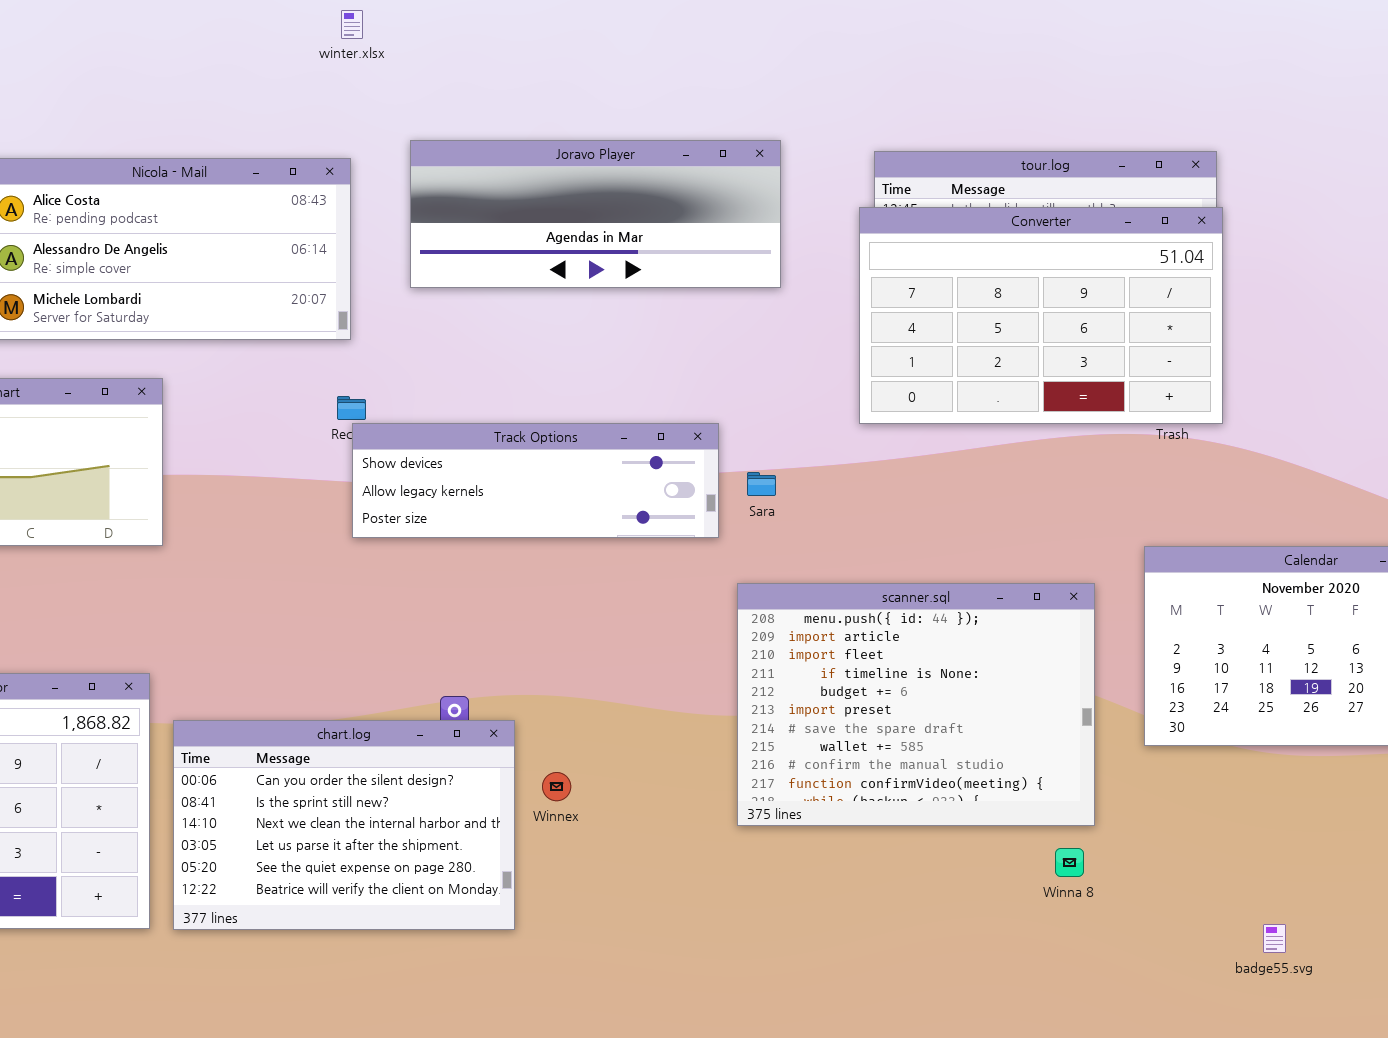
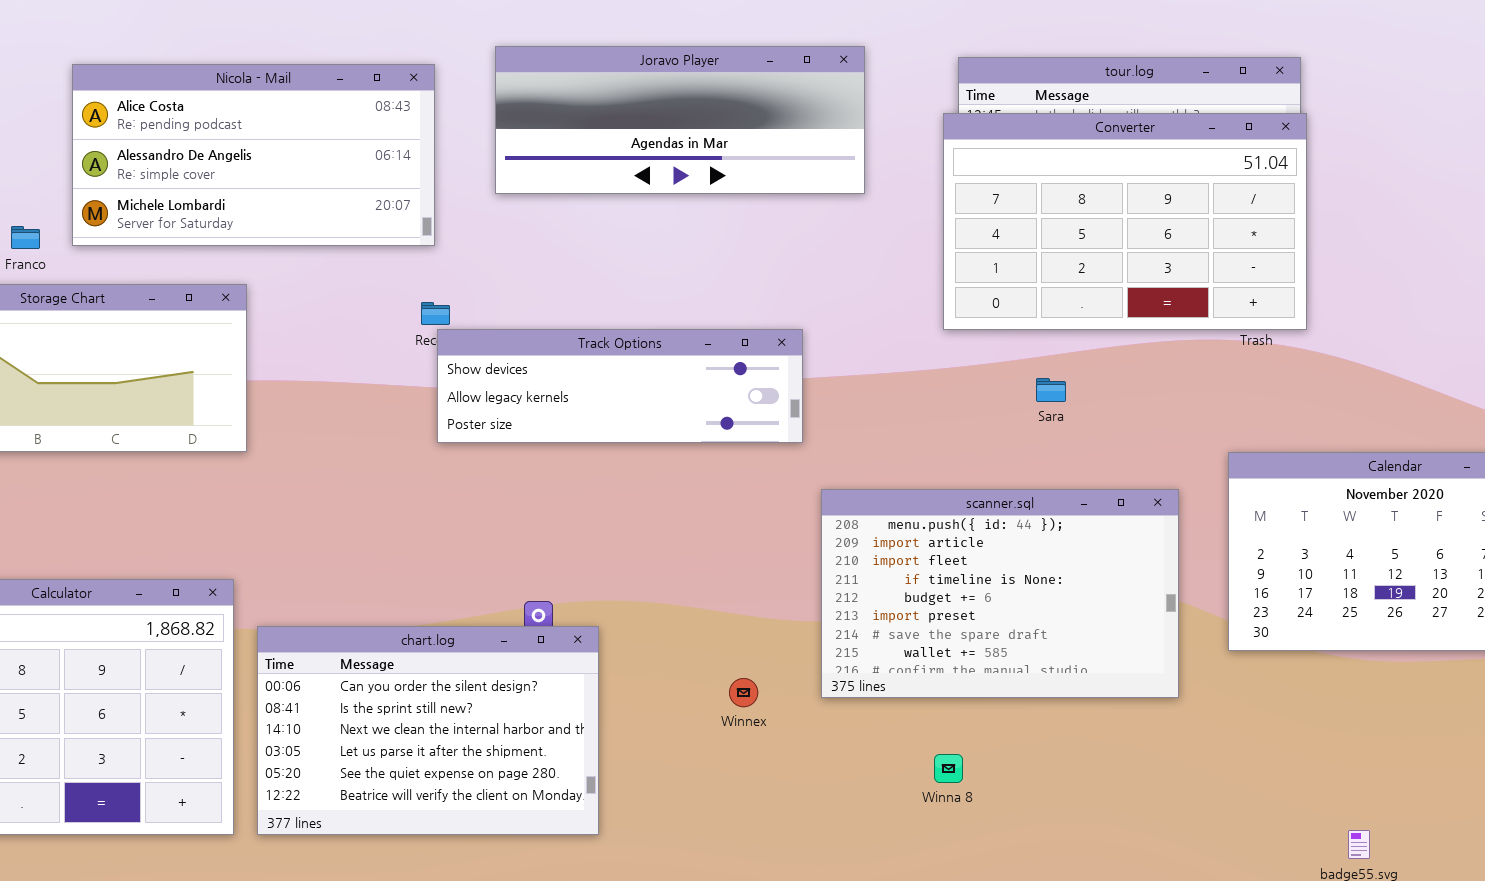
Sara: [747,472,776,496] -> [1036,378,1066,402], moved
scanner.sql: [737,583,1095,826] -> [821,489,1179,698], resized
Winnex: [542,772,571,801] -> [729,678,758,707], moved
Winna 8: [1055,848,1084,877] -> [934,754,963,783], moved

